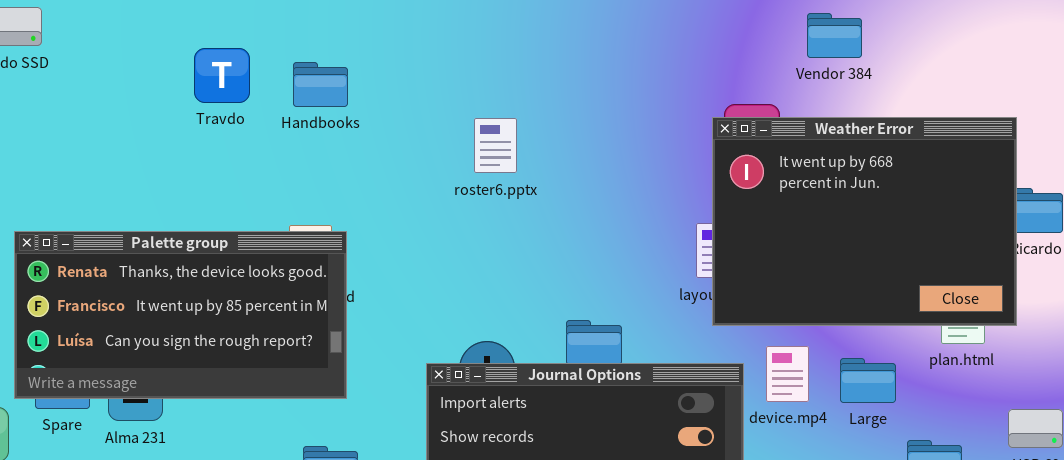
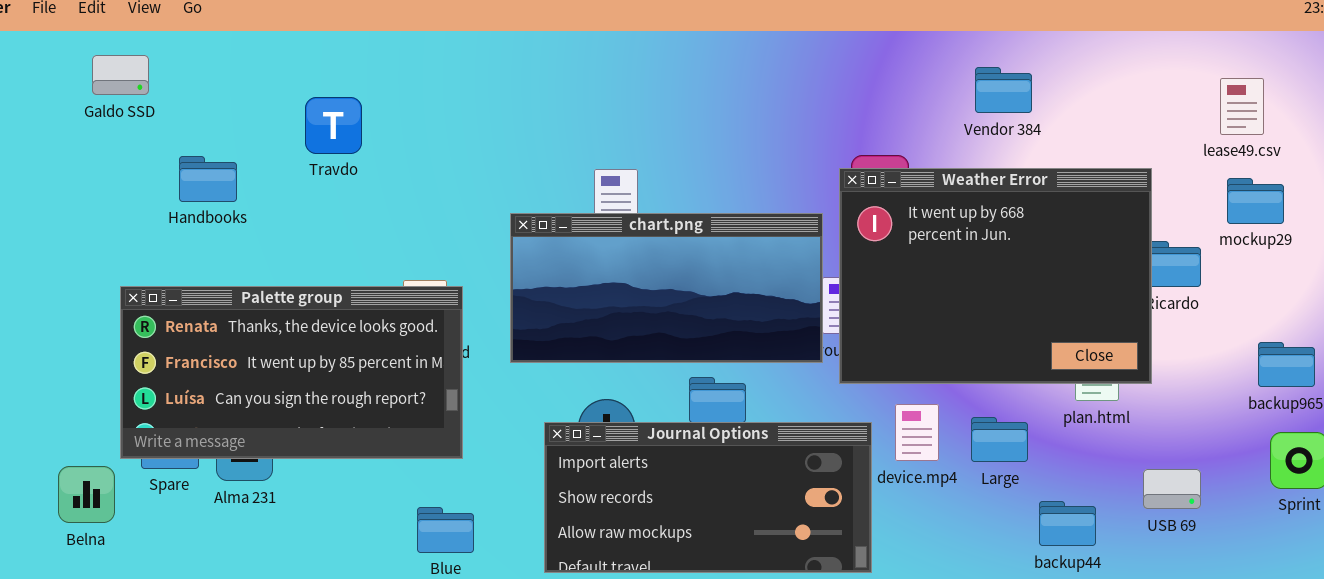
Vendor 384: [807,13,862,58] -> [975,67,1032,113], moved
Handbooks: [293,62,348,107] -> [179,156,237,202], moved
chart.png: none -> [510,213,823,363], opened

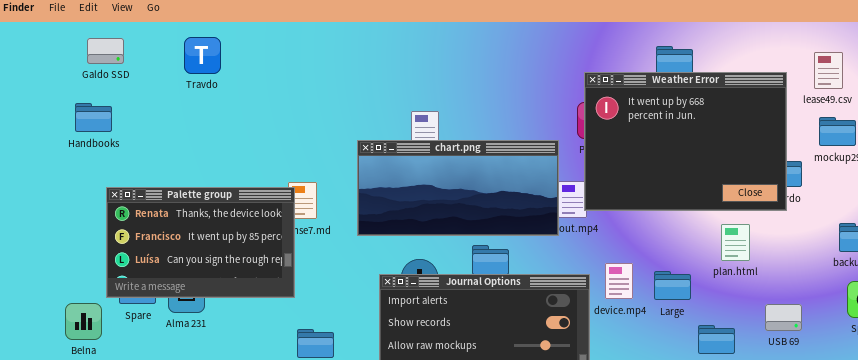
Travdo: [305,97,362,154] -> [184,37,221,74], moved
Handbooks: [179,156,237,202] -> [75,103,112,132], moved
Weather Error: [839,168,1152,384] -> [584,72,787,211], moved
Palette group: [120,286,463,459] -> [106,187,295,298], resized

